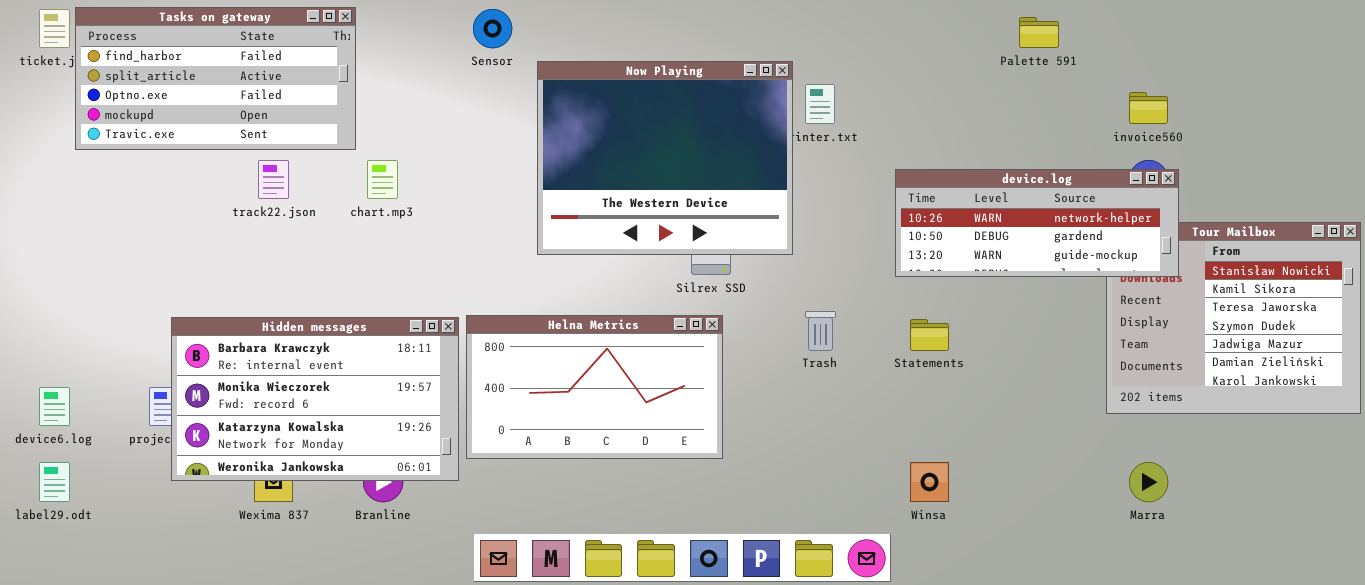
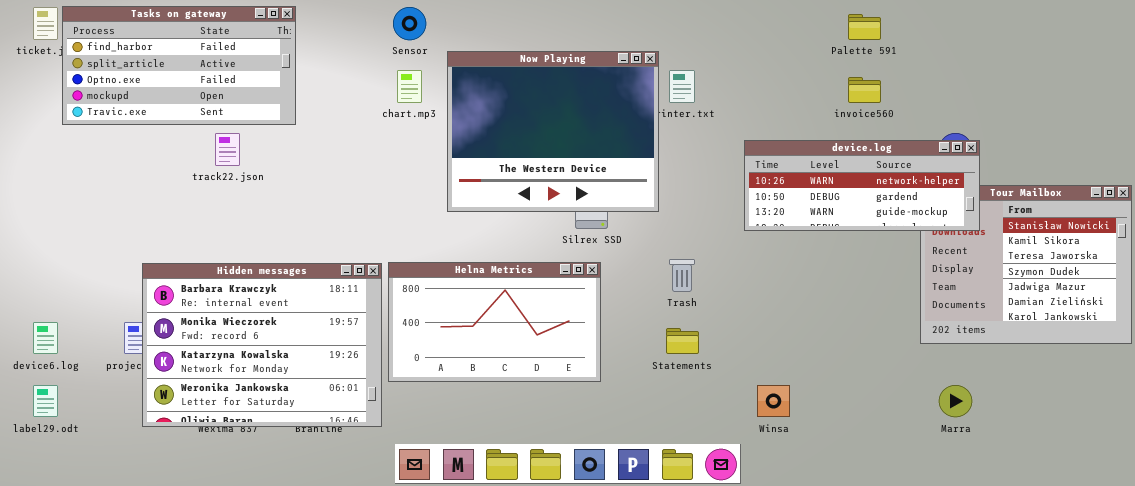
invoice560: [1129,92,1168,124] -> [848,77,881,103], moved
chart.mp3: [367,160,398,199] -> [397,70,422,103], moved
Hidden messages: [171,317,459,481] -> [142,263,382,427], resized
Statements: [910,319,949,351] -> [666,328,699,354], moved

